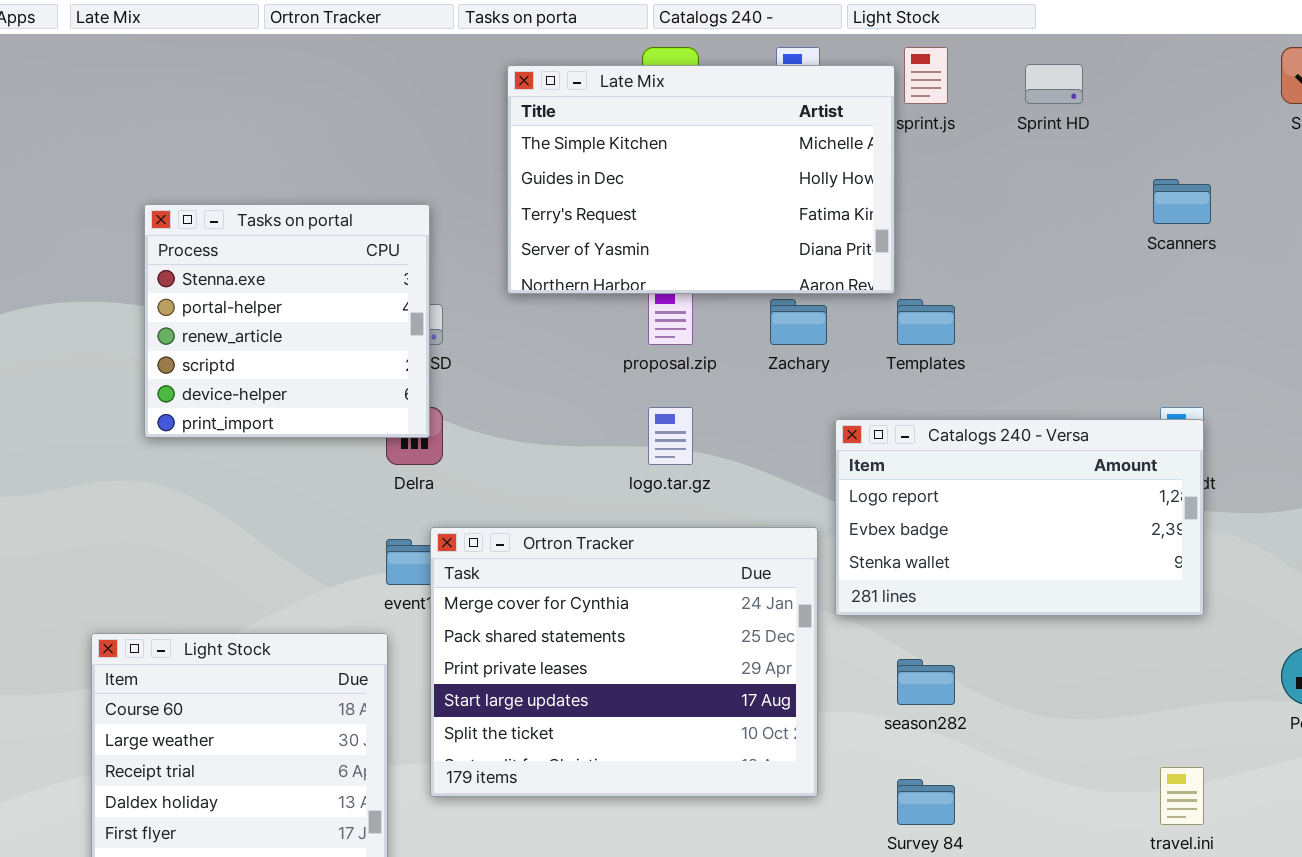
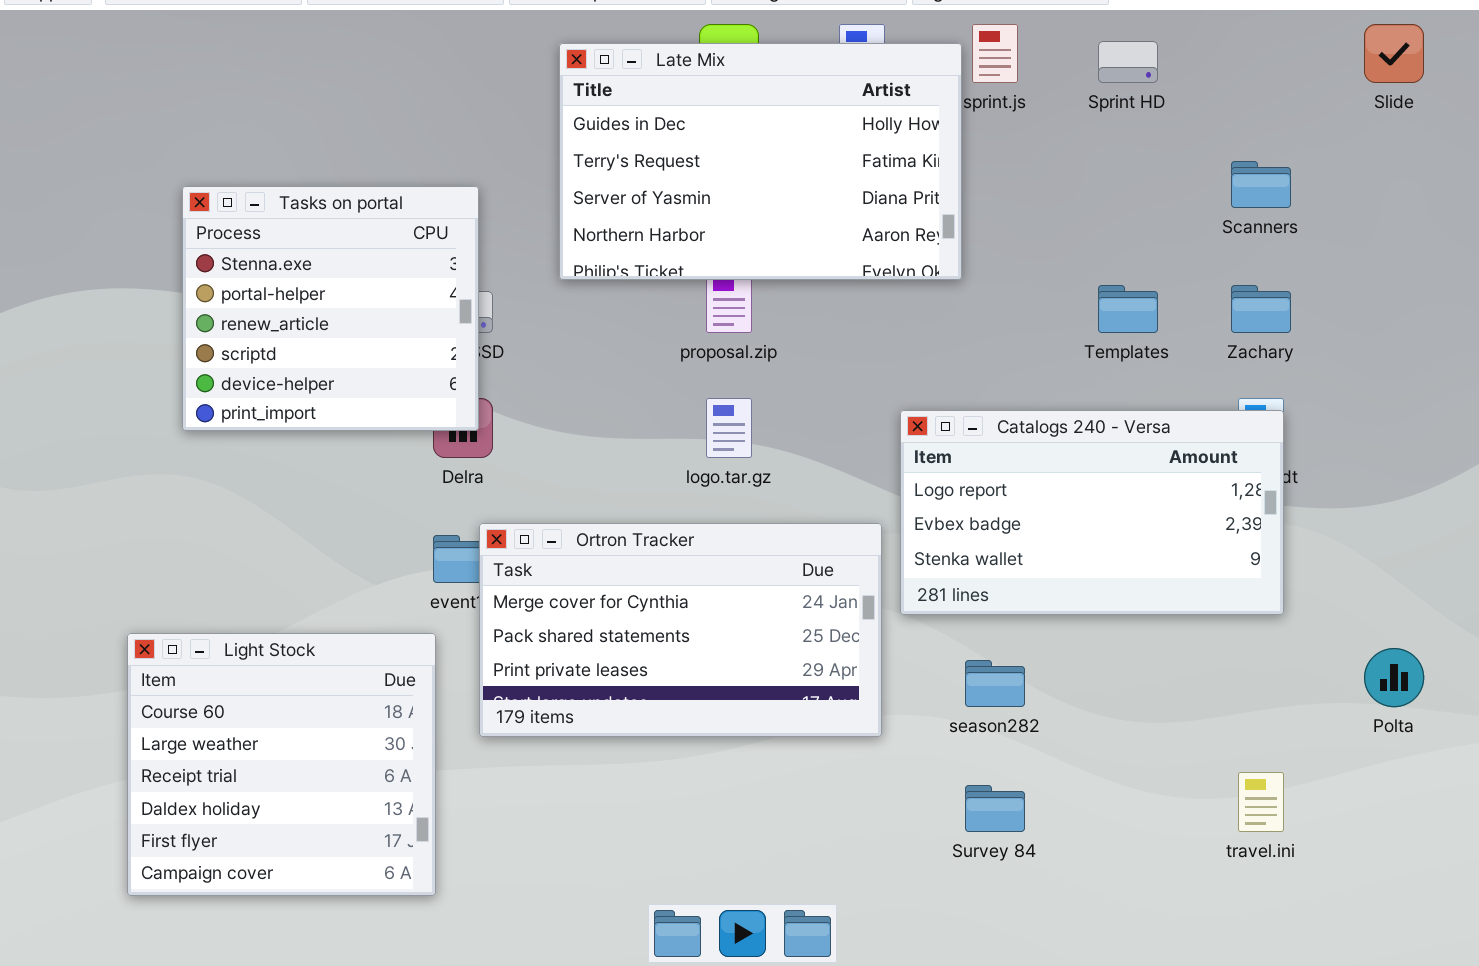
Late Mix: [507,65,895,294] -> [559,43,962,280], scrolled down 1 row
Zachary: [770,299,827,345] -> [1231,285,1291,333], moved
Templates: [897,299,955,345] -> [1098,285,1158,333], moved
Ortron Tracker: [430,527,818,797] -> [479,523,882,737], resized

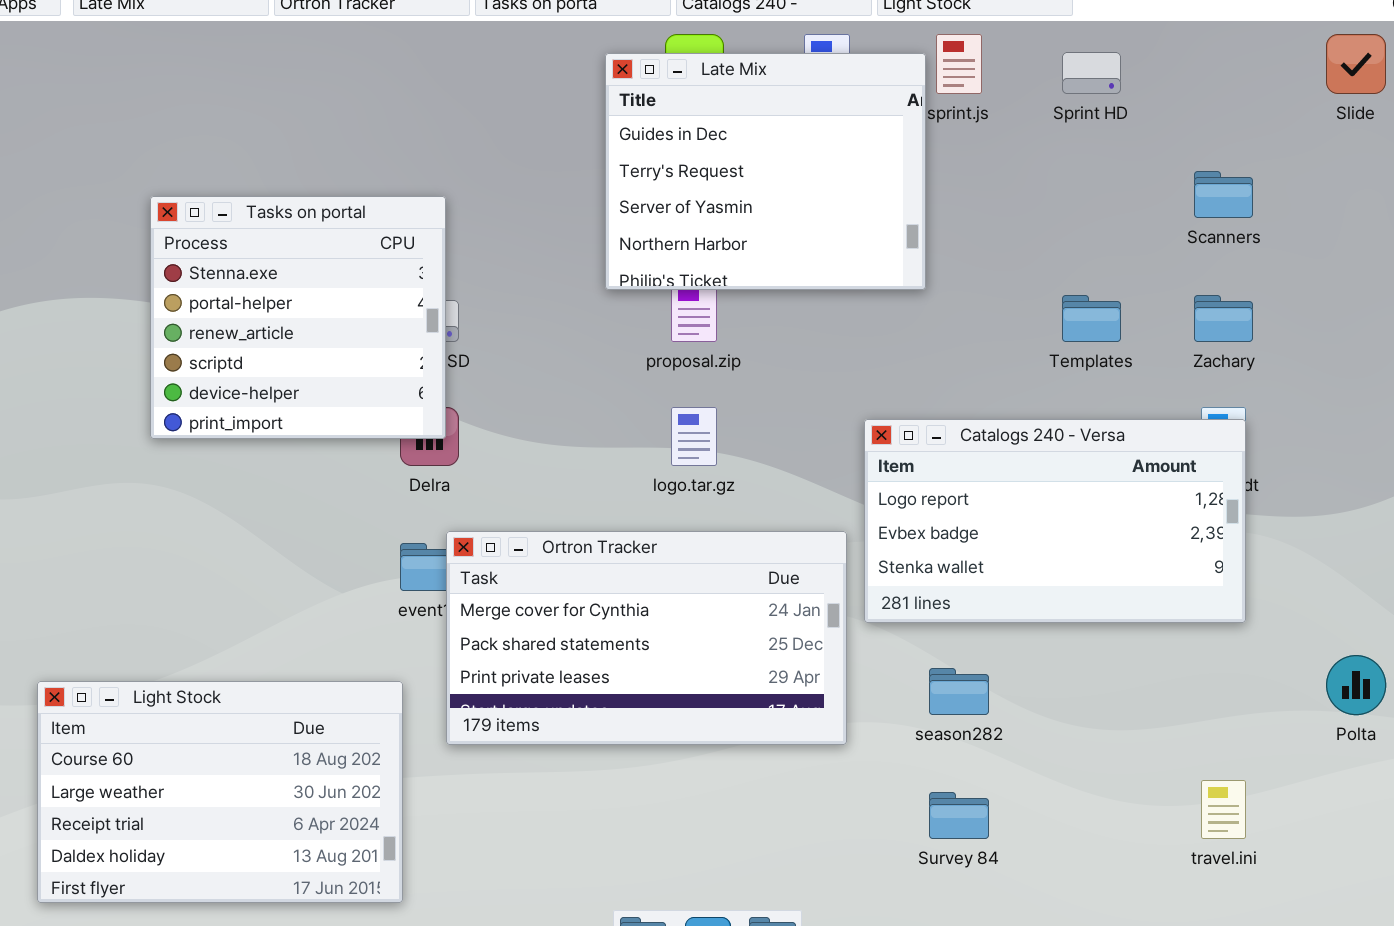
Late Mix: [559,43,962,280] -> [605,53,926,290], resized
Light Stock: [127,633,436,896] -> [37,681,403,903], resized

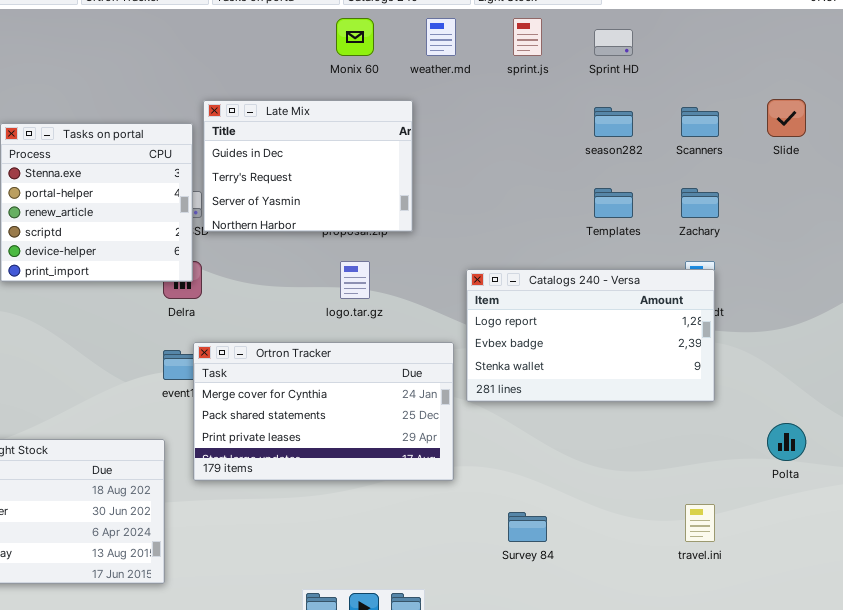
Slide: [1326,34,1386,94] -> [767,99,806,137], moved
Late Mix: [605,53,926,290] -> [203,100,413,232], moved, resized
season282: [929,668,989,715] -> [594,107,633,137], moved

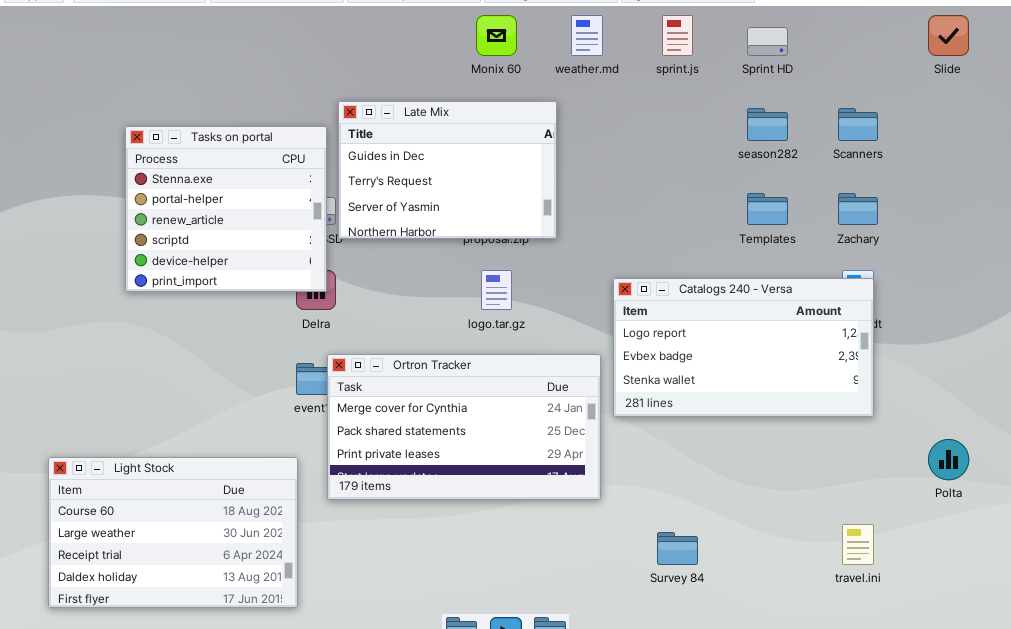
Slide: [767,99,806,137] -> [928,15,969,56], moved

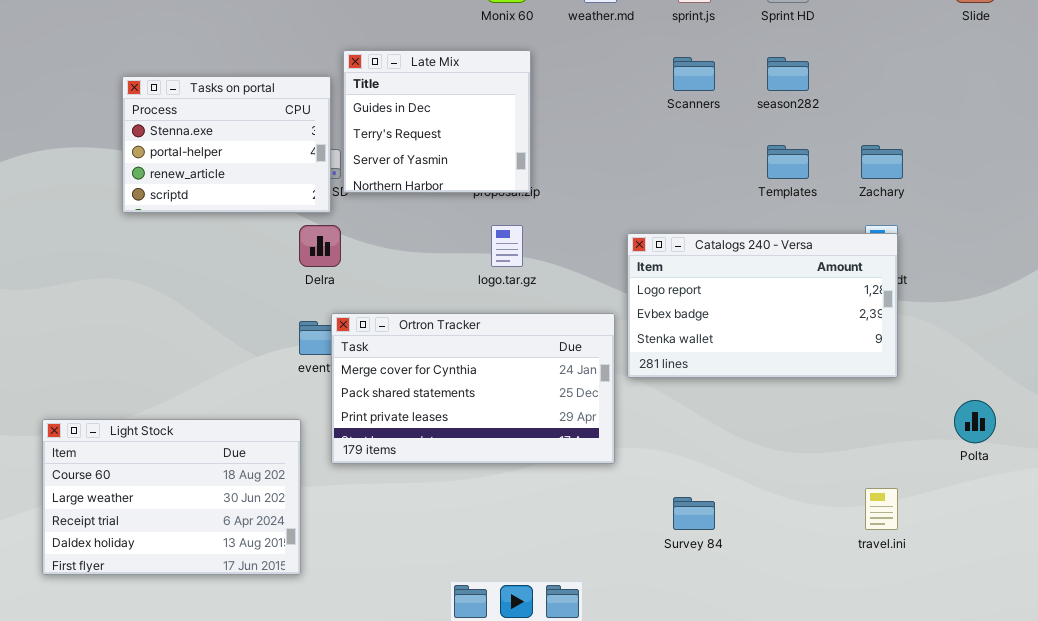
Late Mix: [338,101,557,239] -> [343,50,531,193], resized
Scanners: [838,108,878,141] -> [673,57,715,91], moved
Tasks on portal: [125,126,327,292] -> [122,76,331,213], resized

